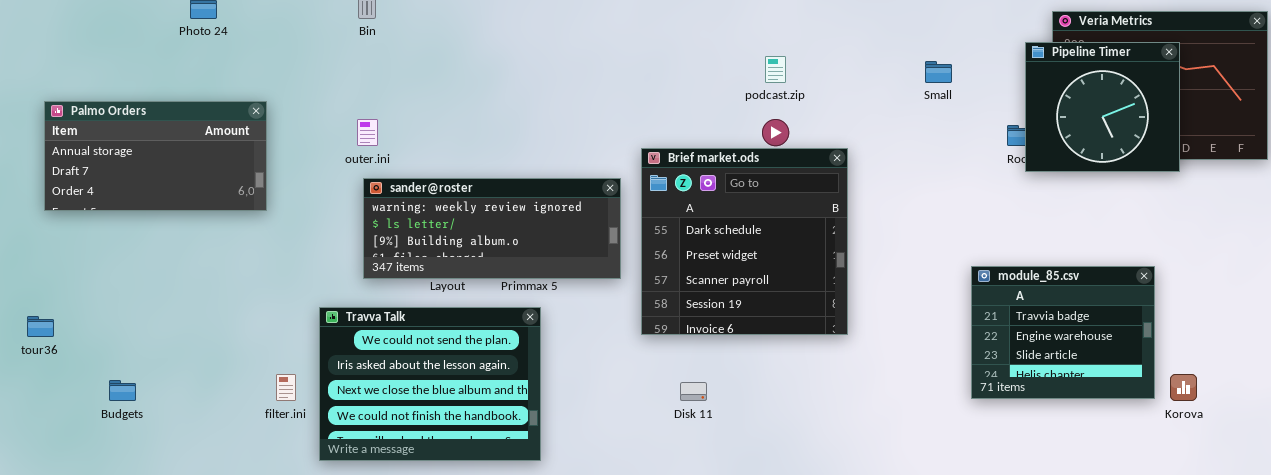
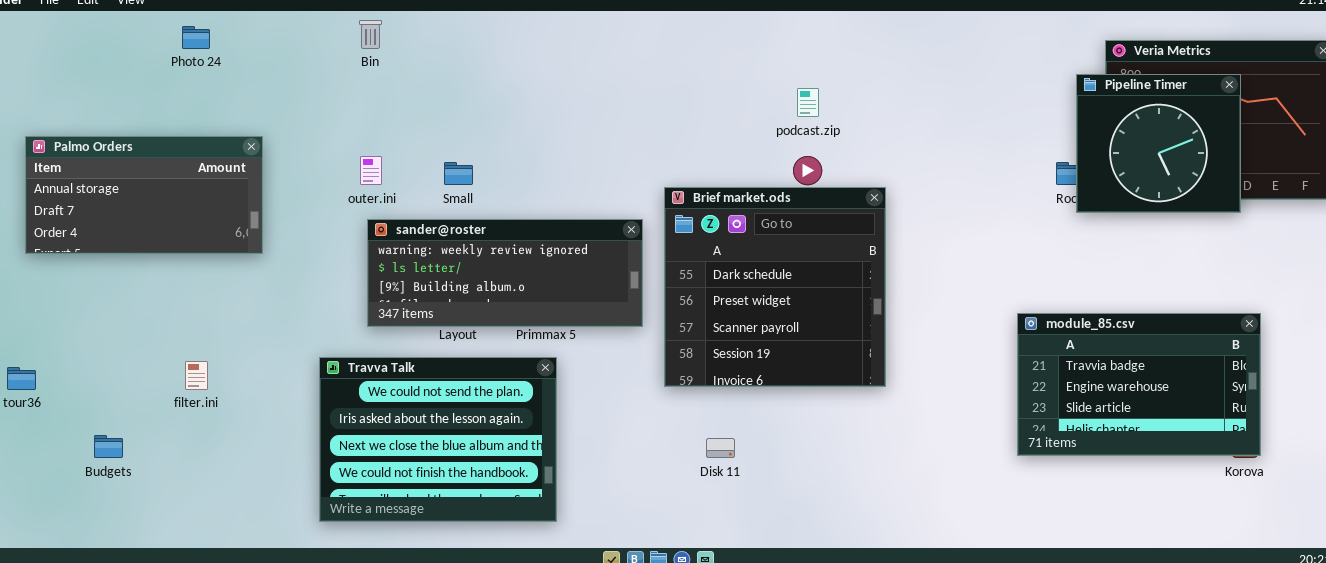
Small: [925,61,952,83] -> [444,162,473,185], moved
module_85.csv: [971,266,1155,399] -> [1017,313,1261,456], resized
filter.ini: [276,374,296,401] -> [185,361,208,390], moved

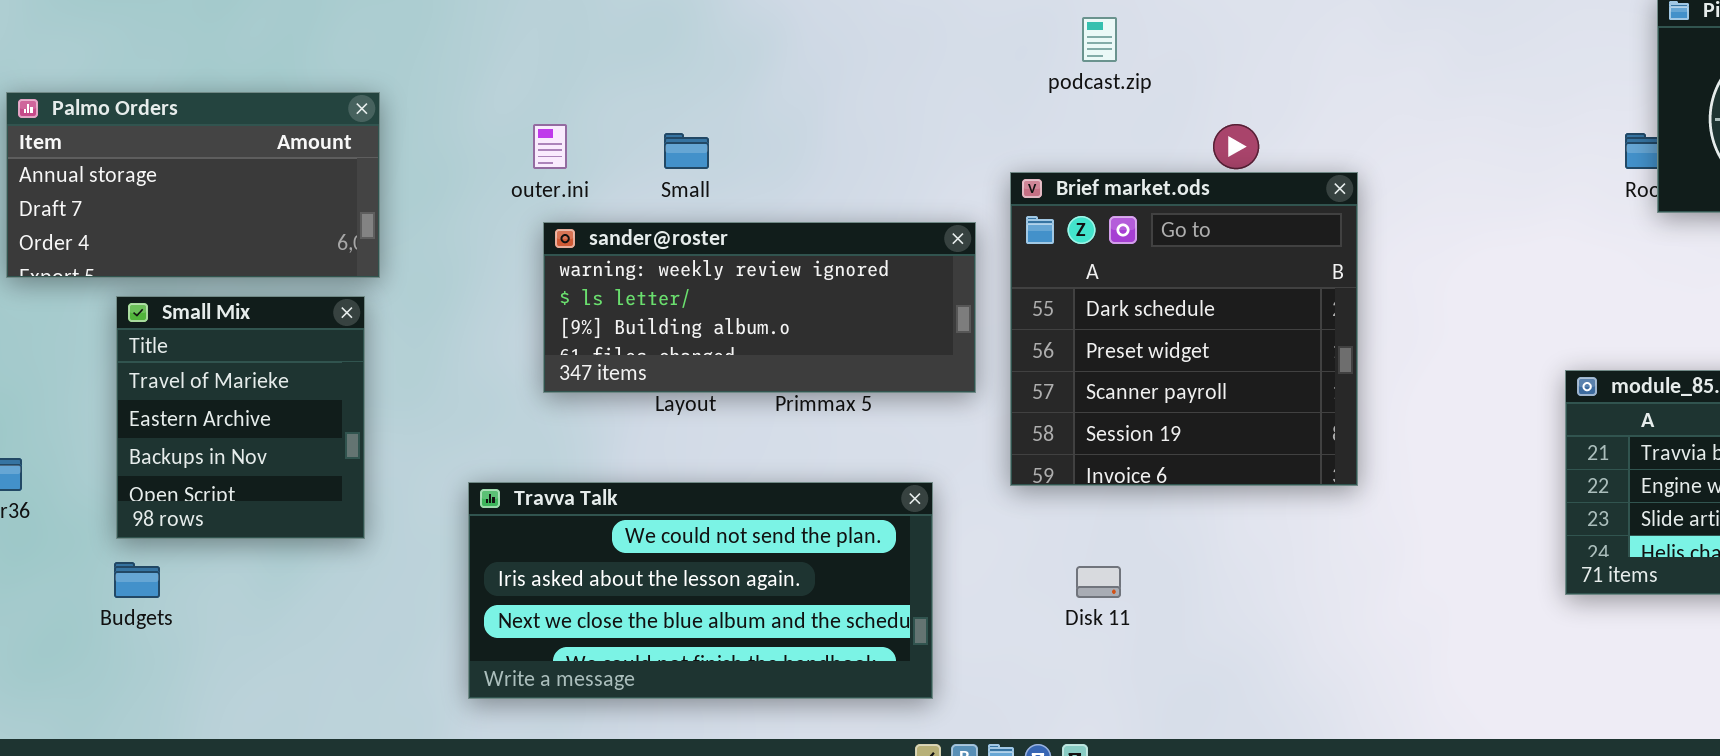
podcast.zip: [797,88,819,117] -> [1082,17,1117,62], moved
Small Mix: none -> [116,296,365,539], opened
Travva Talk: [319,357,557,522] -> [468,482,933,699], resized

